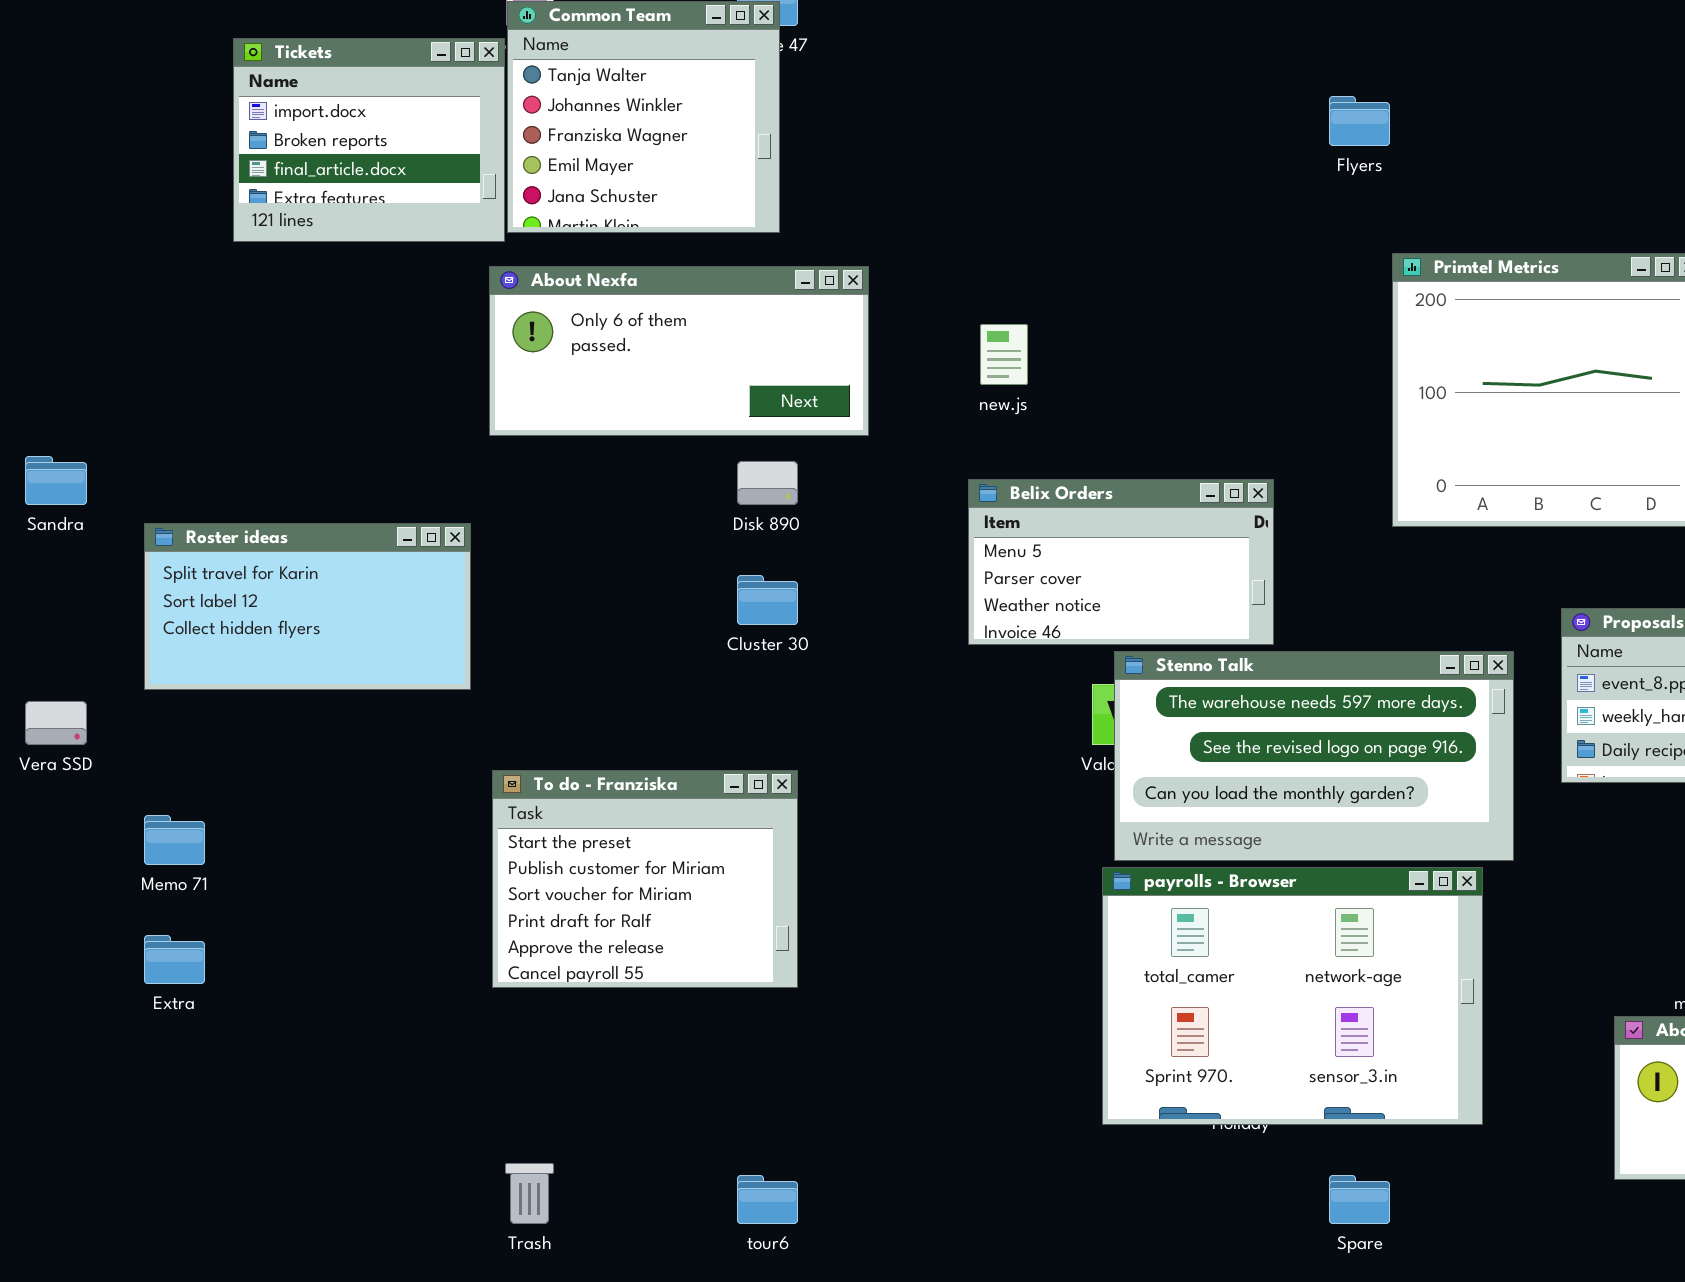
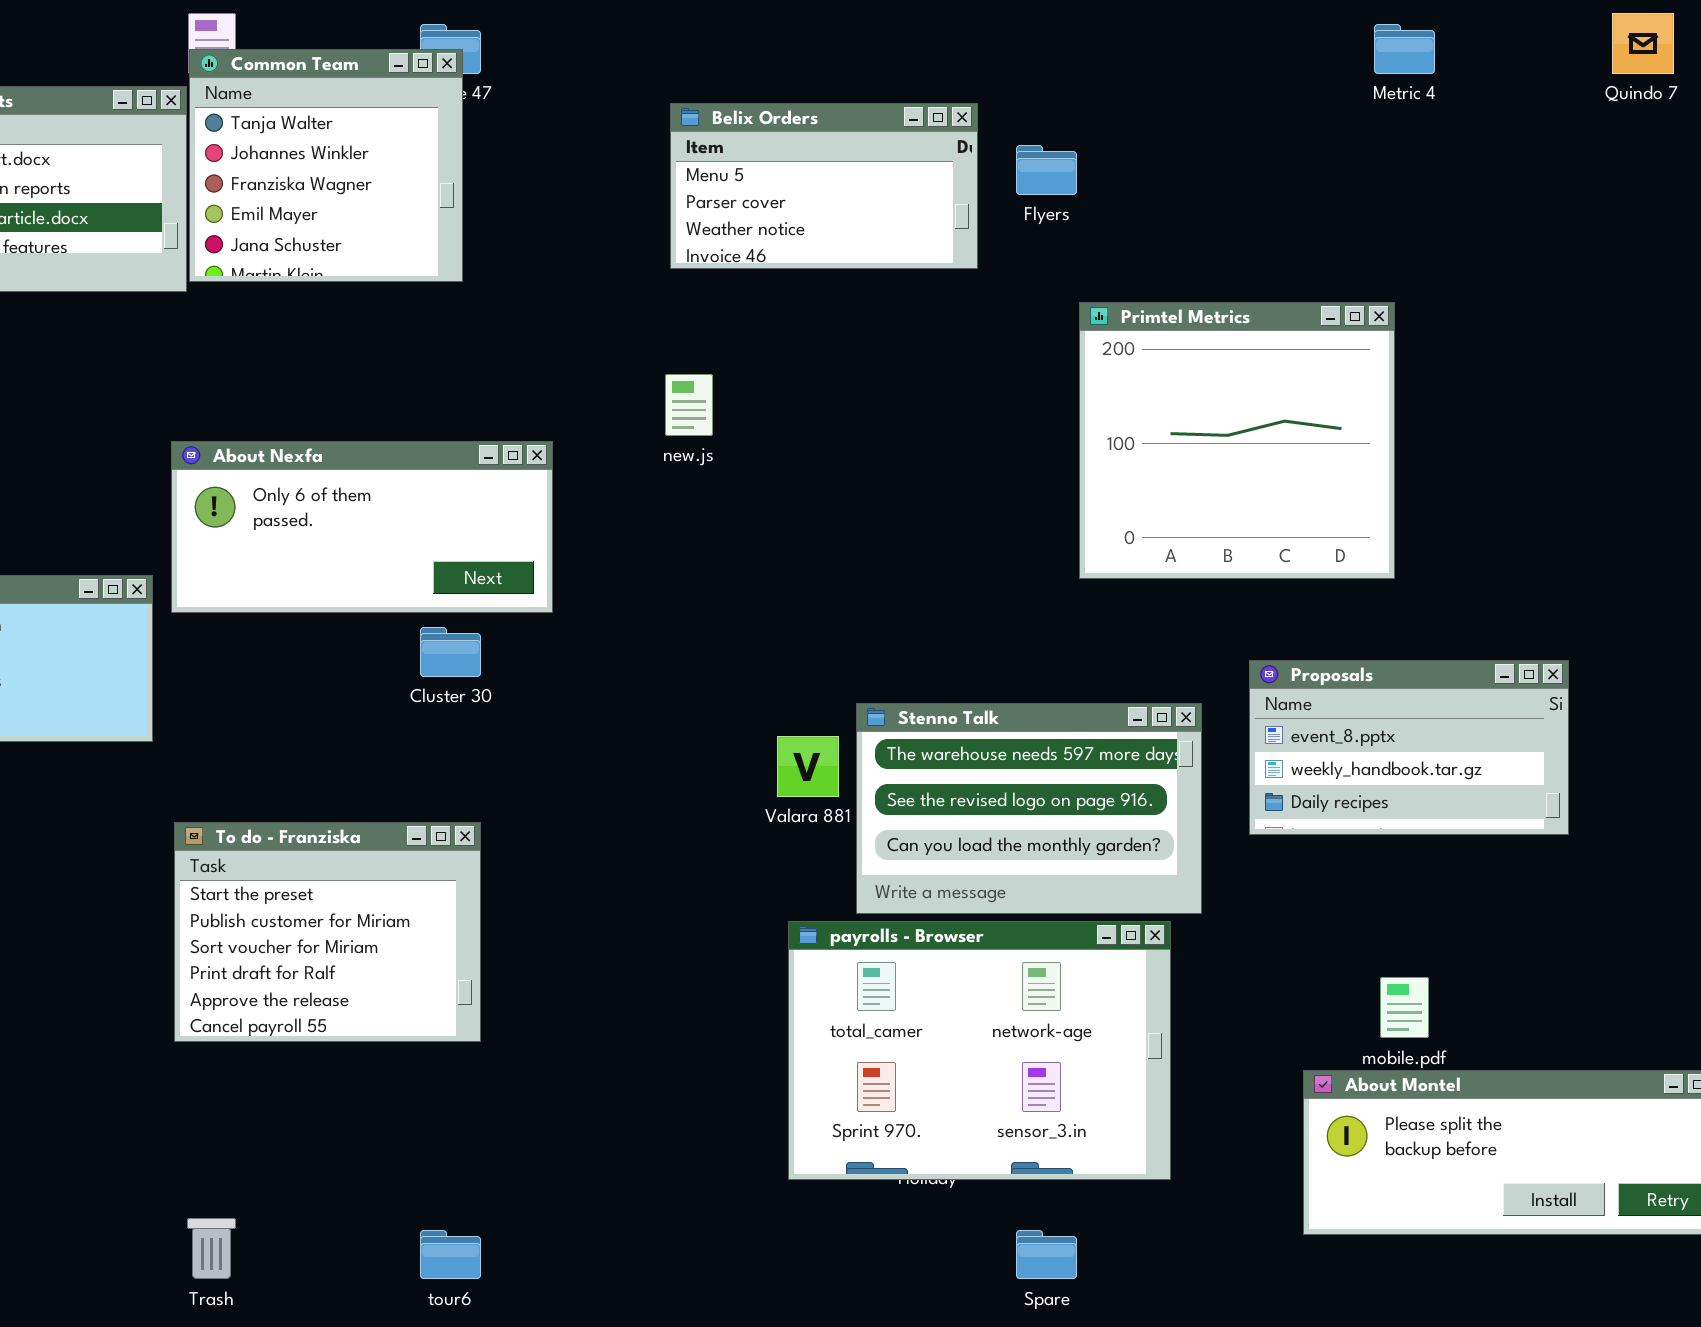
About Nexfa: [489,266,869,436] -> [171,441,553,613], moved
Belix Orders: [968,479,1274,645] -> [670,103,978,269], moved
Stenno Talk: [1114,651,1514,861] -> [856,703,1202,914], resized

